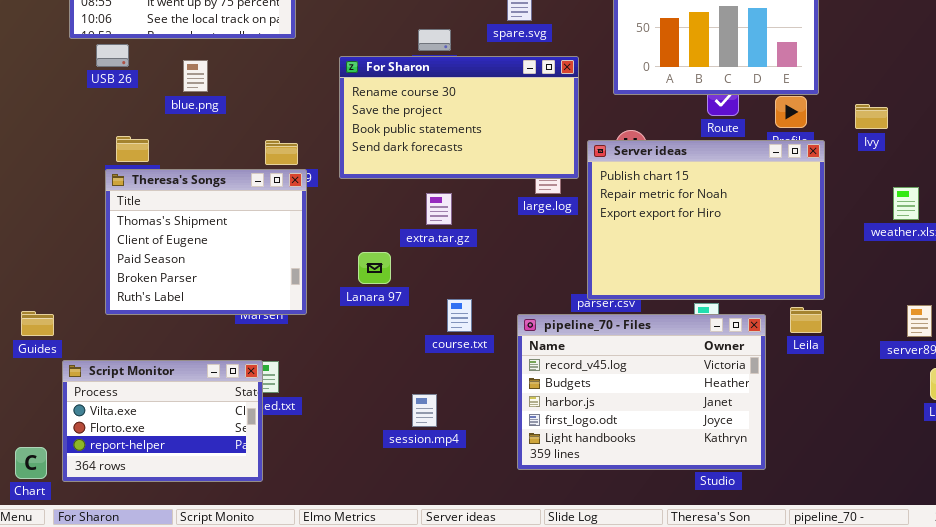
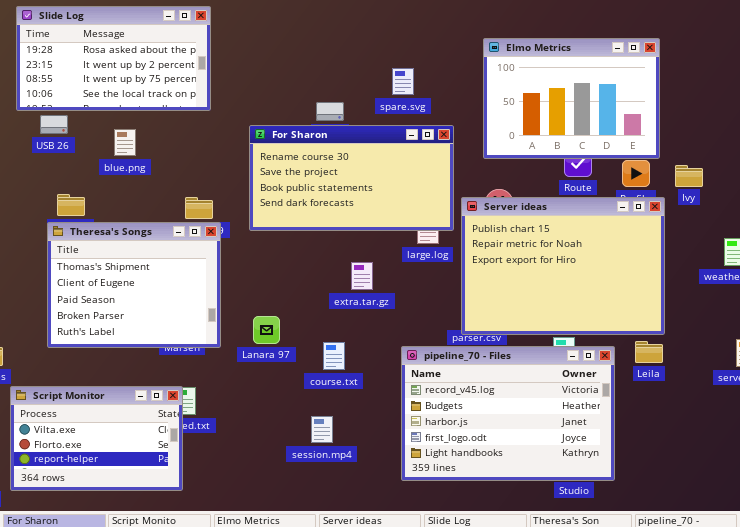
Ivy: [855,104,888,129] -> [675,165,703,187], moved
extra.tar.gz: [426,193,452,225] -> [351,262,373,290], moved
Lanara 97: [358,252,391,284] -> [253,316,280,344], moved
course.txt: [447,299,472,332] -> [323,342,345,370], moved

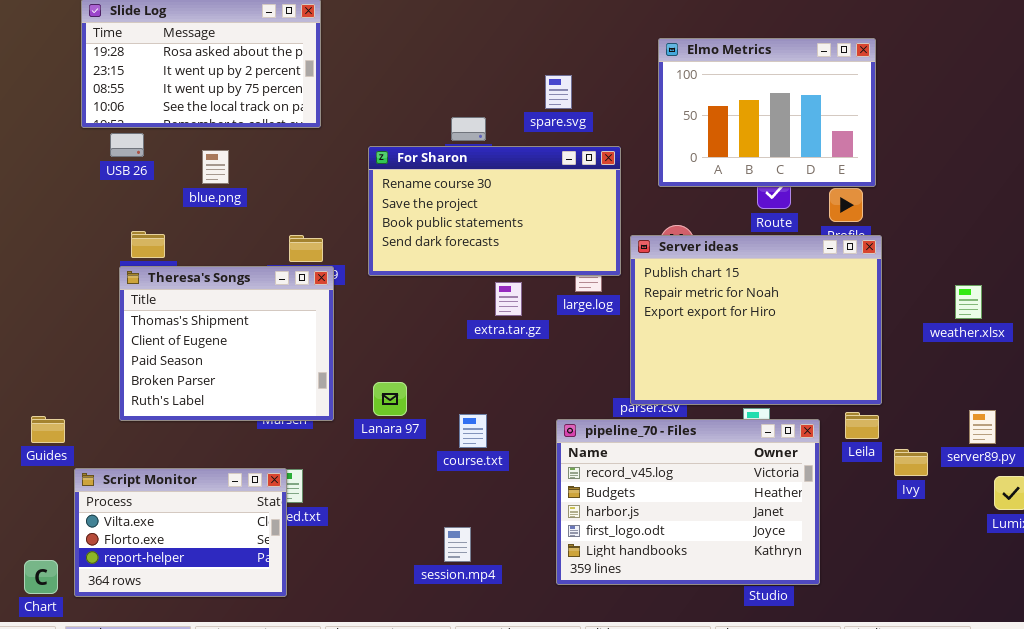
Ivy: [675,165,703,187] -> [894,449,928,476], moved
extra.tar.gz: [351,262,373,290] -> [495,282,522,316], moved
session.mp4: [311,416,333,443] -> [444,527,471,562], moved

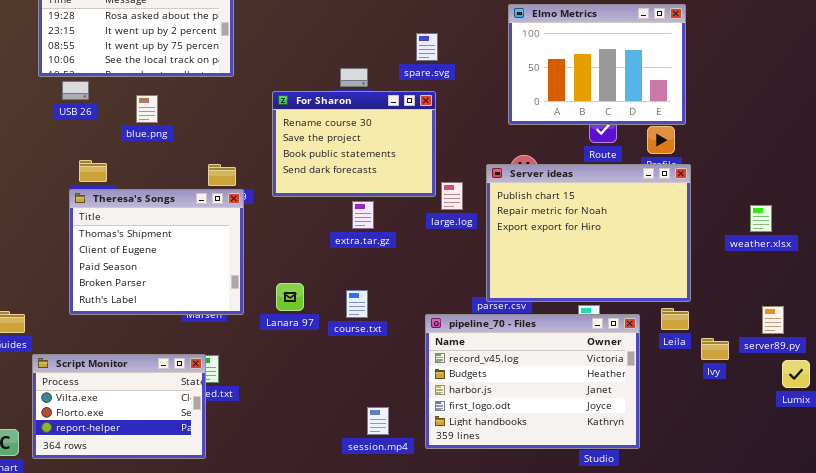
For Sharon: [368,146,621,276] -> [272,91,436,197], resized
extra.tar.gz: [495,282,522,316] -> [352,201,374,229], moved
course.txt: [459,414,487,448] -> [346,290,368,318], moved
session.mp4: [444,527,471,562] -> [367,407,389,435], moved

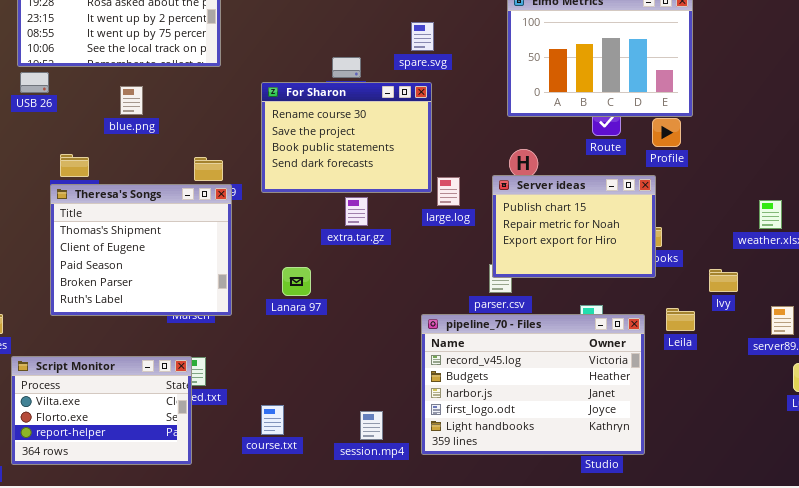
USB 26: [62,81,89,100] -> [20,72,49,93], moved
Server ideas: [486,164,691,302] -> [492,175,656,278], moved, resized
Lanara 97: [276,283,304,311] -> [282,267,311,296], moved
course.txt: [346,290,368,318] -> [261,405,284,435], moved
Ivy: [701,338,729,360] -> [709,269,738,292], moved

